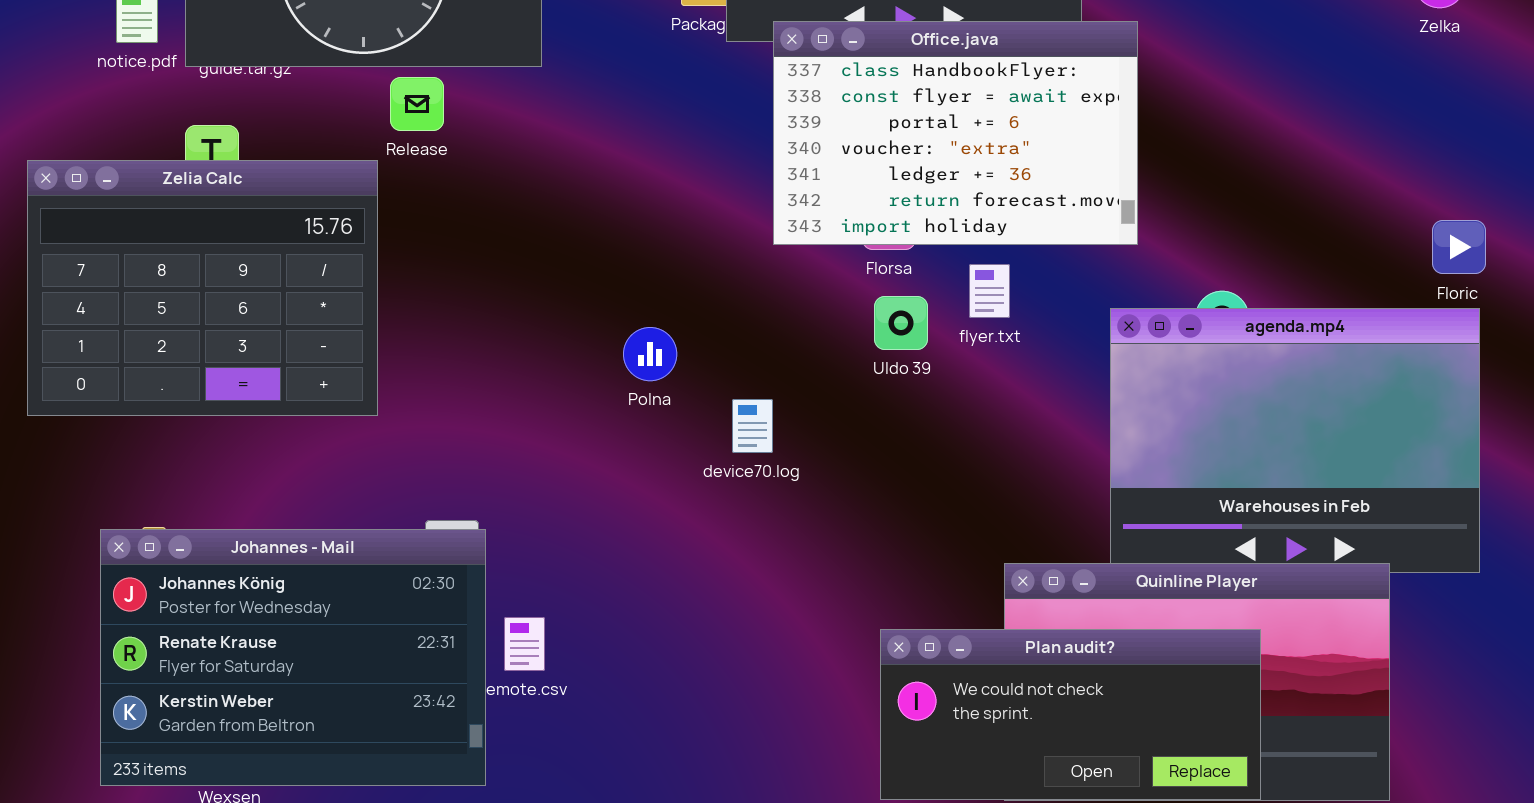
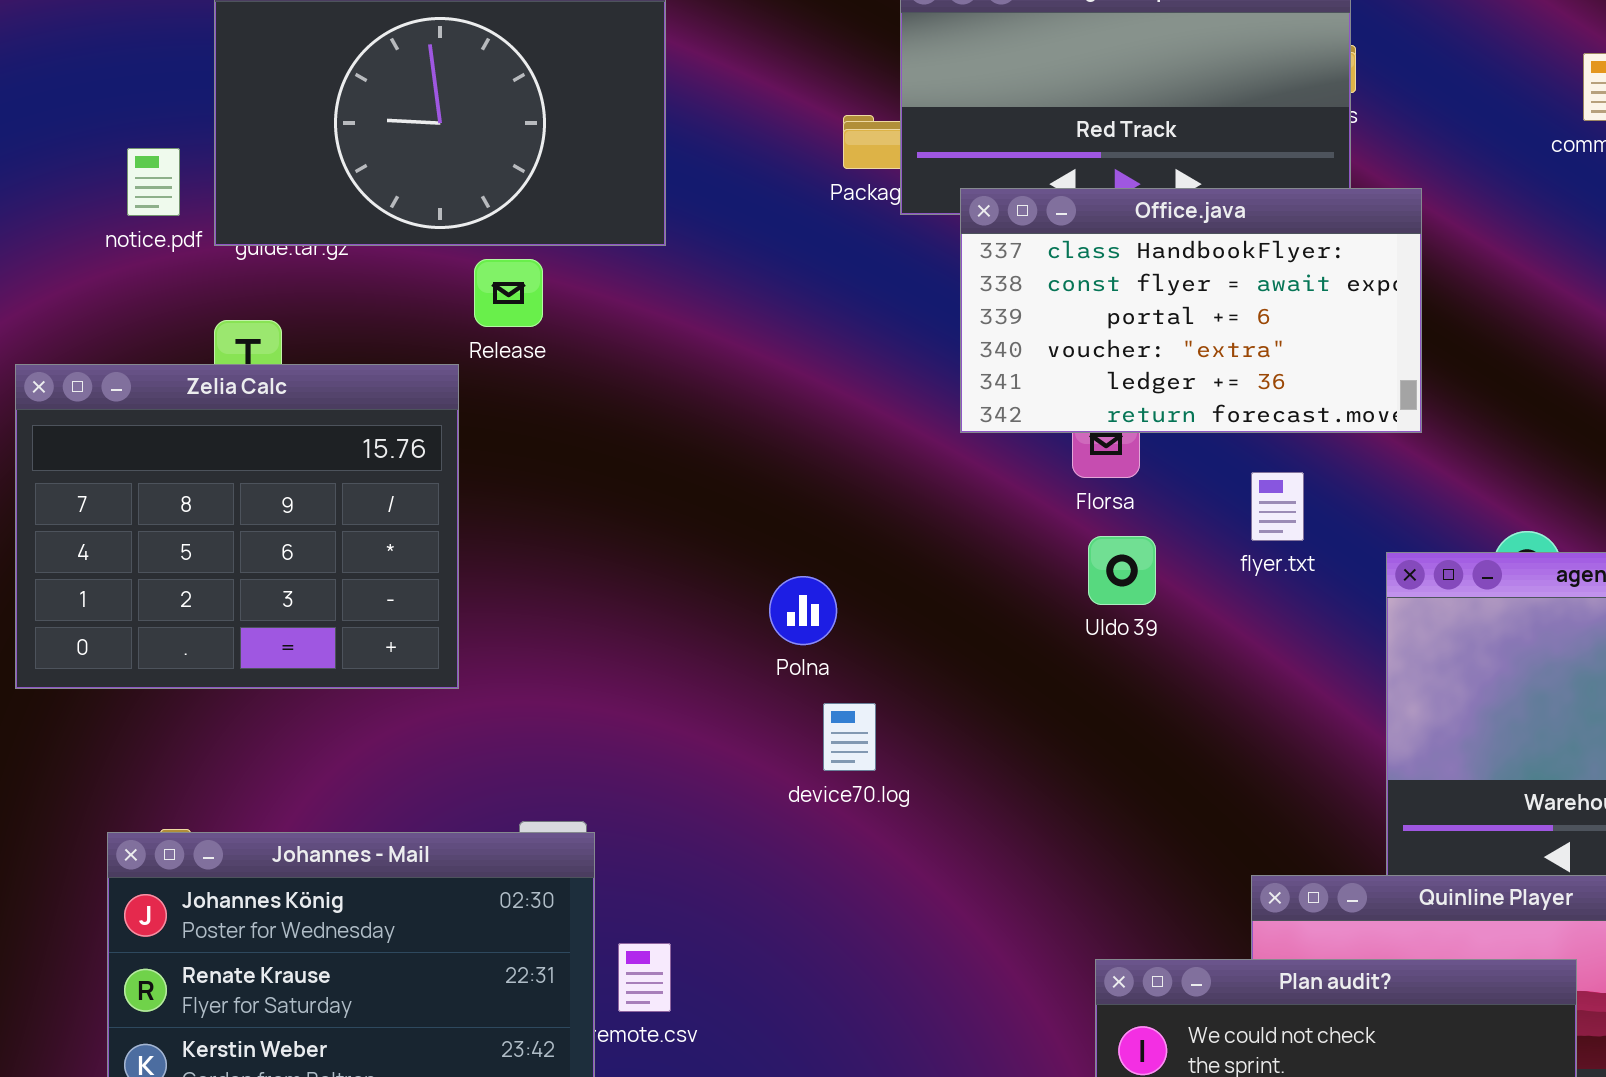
Office.java: [773,21,1138,245] -> [960,188,1422,433], resized
flyer.txt: [969,264,1010,318] -> [1251,472,1304,541], moved
device70.log: [732,399,773,453] -> [823,703,876,771], moved

